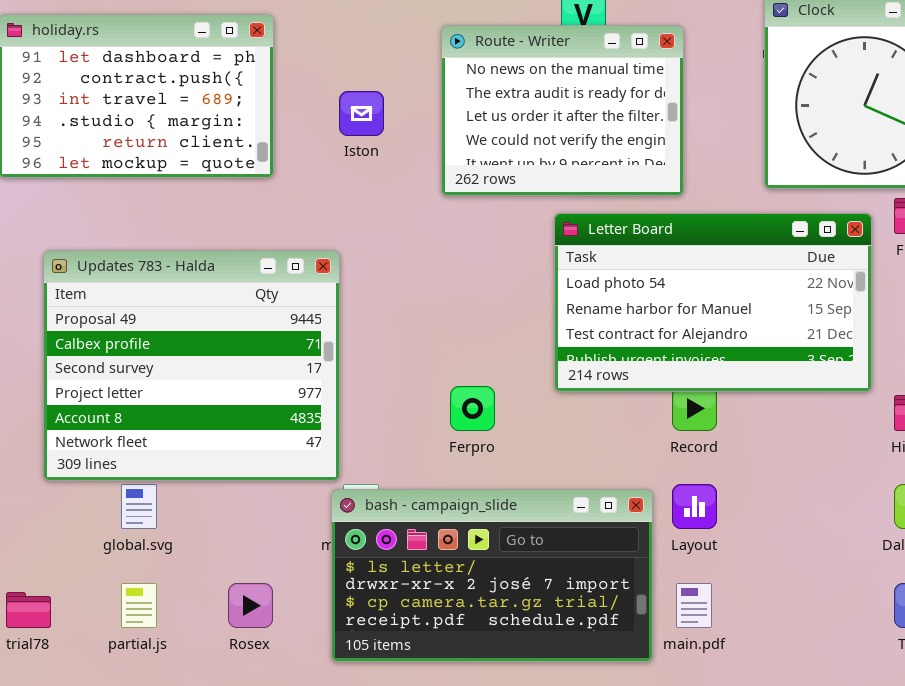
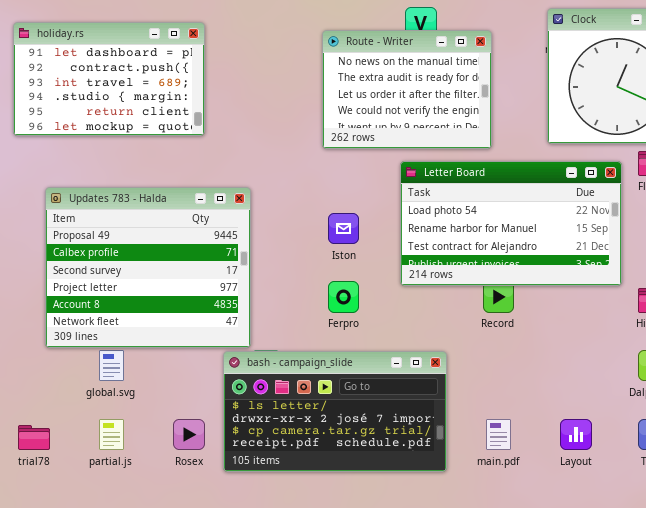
Iston: [339,91,384,136] -> [328,213,359,244], moved
Layout: [672,484,717,529] -> [560,419,592,450], moved
bash - campaign_slide: [331,489,653,662] -> [223,351,447,472], moved

